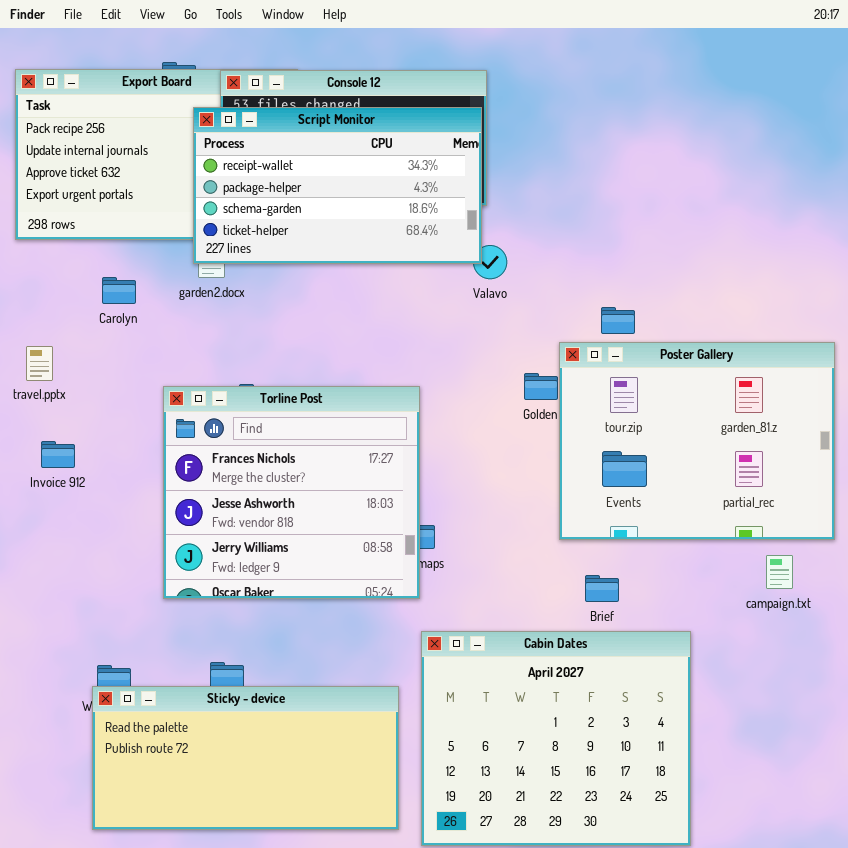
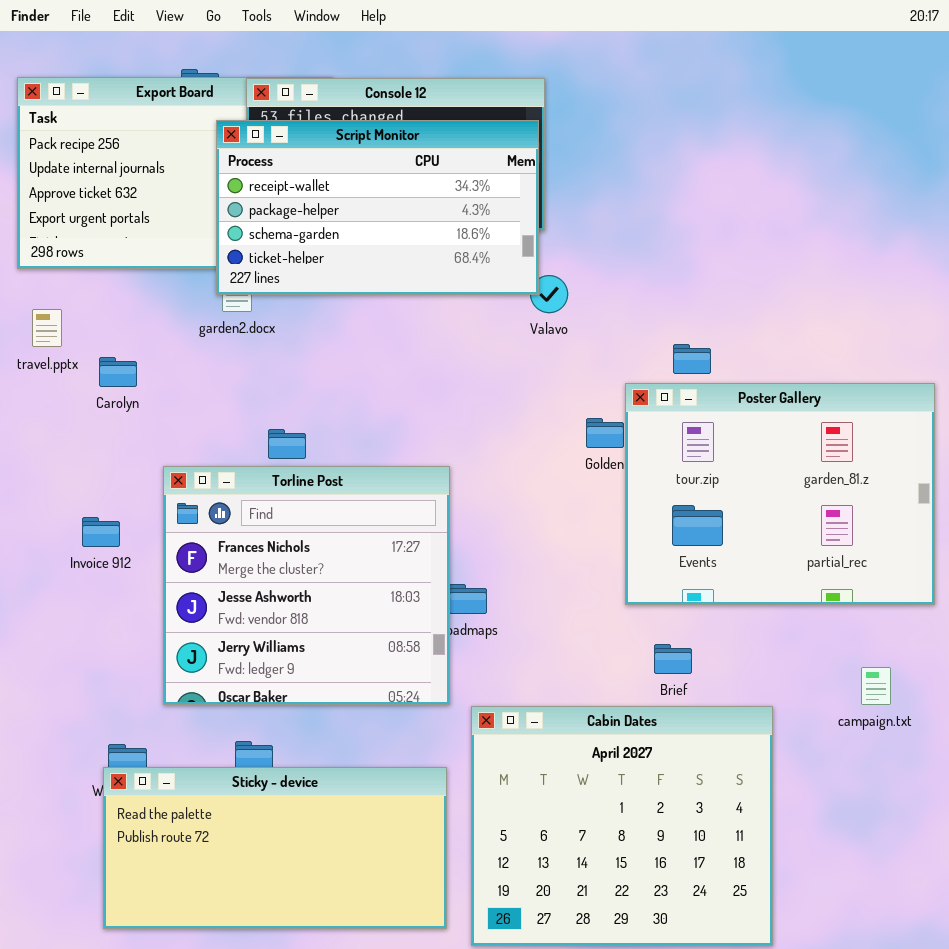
Carolyn: [102,277,136,304] -> [99,357,137,387], moved
travel.pptx: [26,346,53,381] -> [32,309,62,347], moved
Torline Post: [163,386,420,599] -> [163,466,450,705], moved
Invoice 912: [41,441,75,468] -> [82,517,120,547], moved
campaign.txt: [766,555,793,589] -> [861,667,891,705], moved

